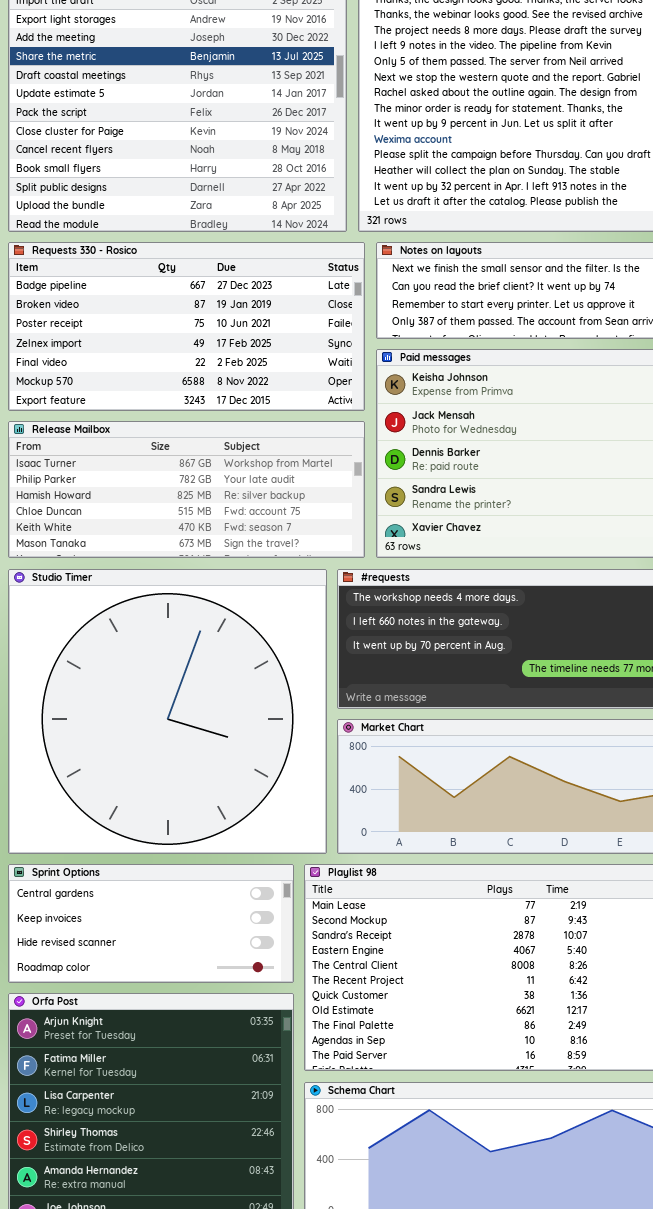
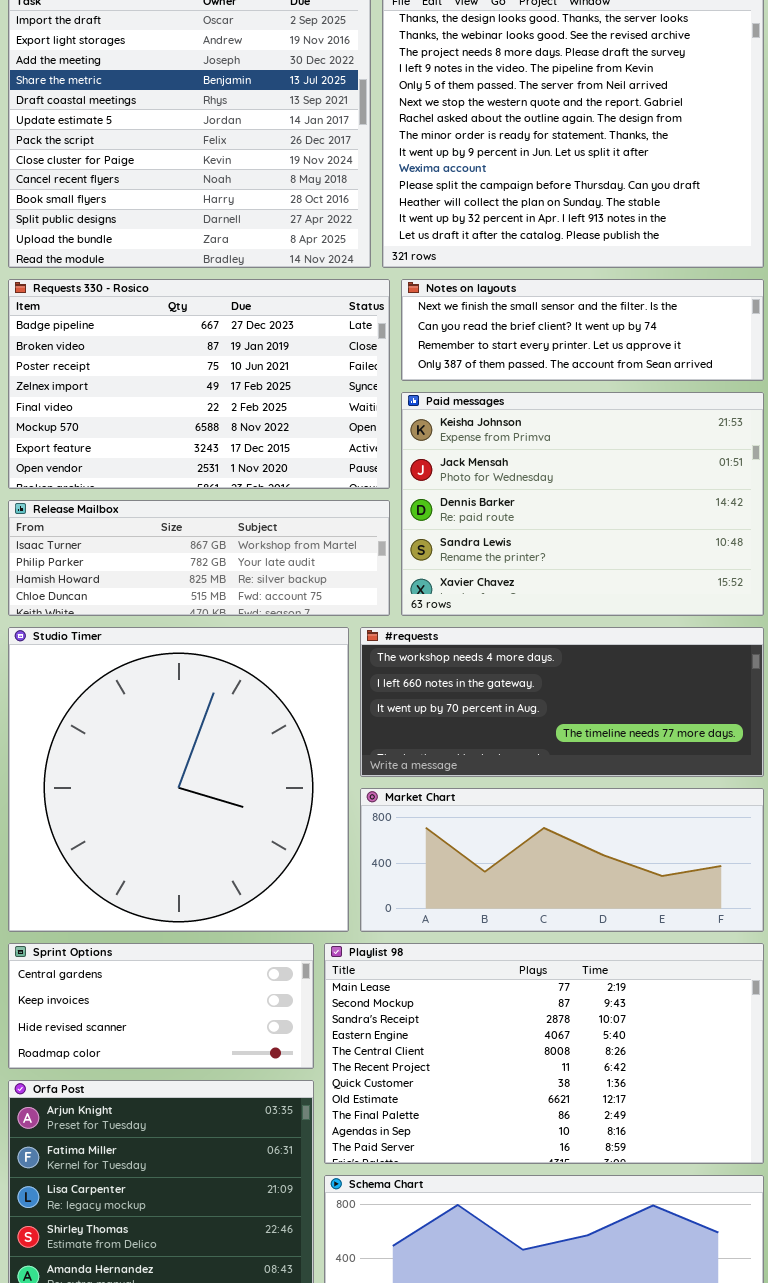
Requests 330 - Rosico: [8,242,365,411] -> [8,279,390,489], resized
Release Mailbox: [8,421,365,558] -> [8,500,390,616], resized

